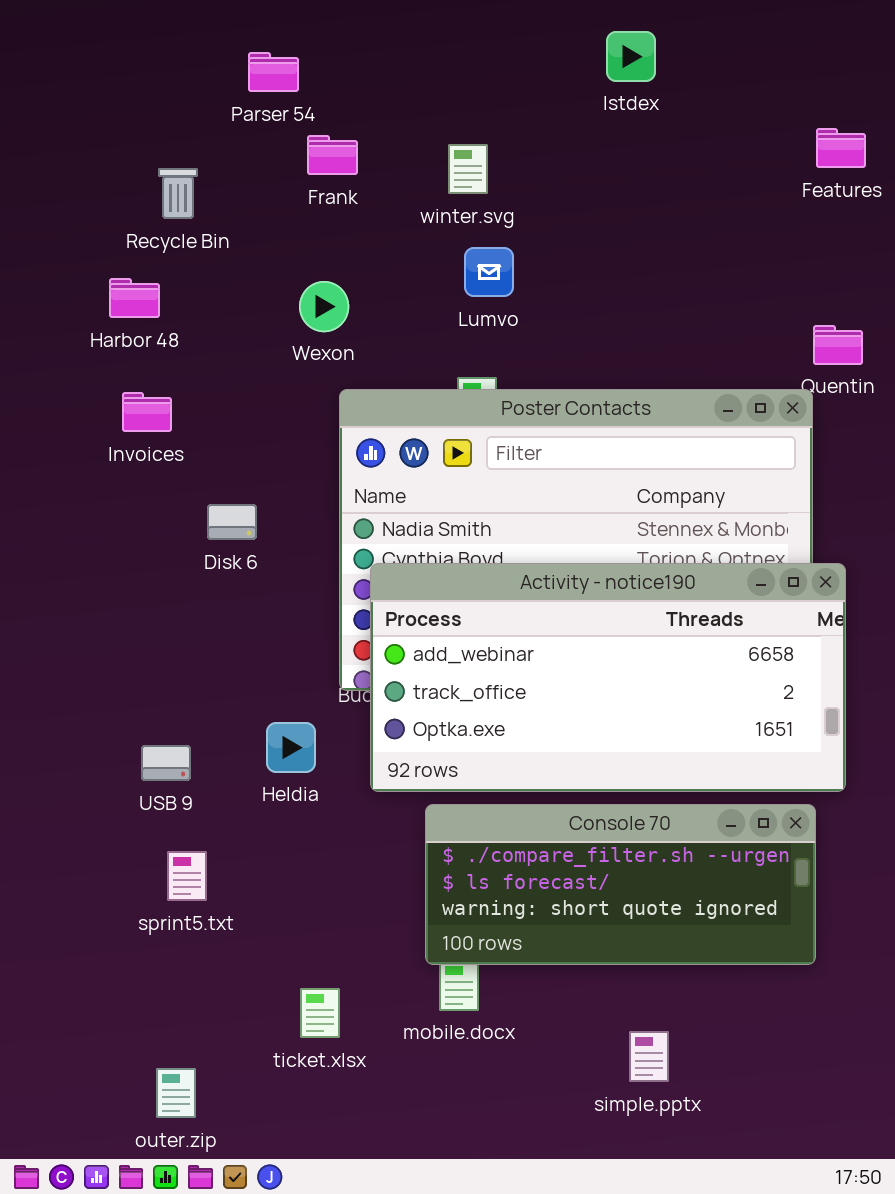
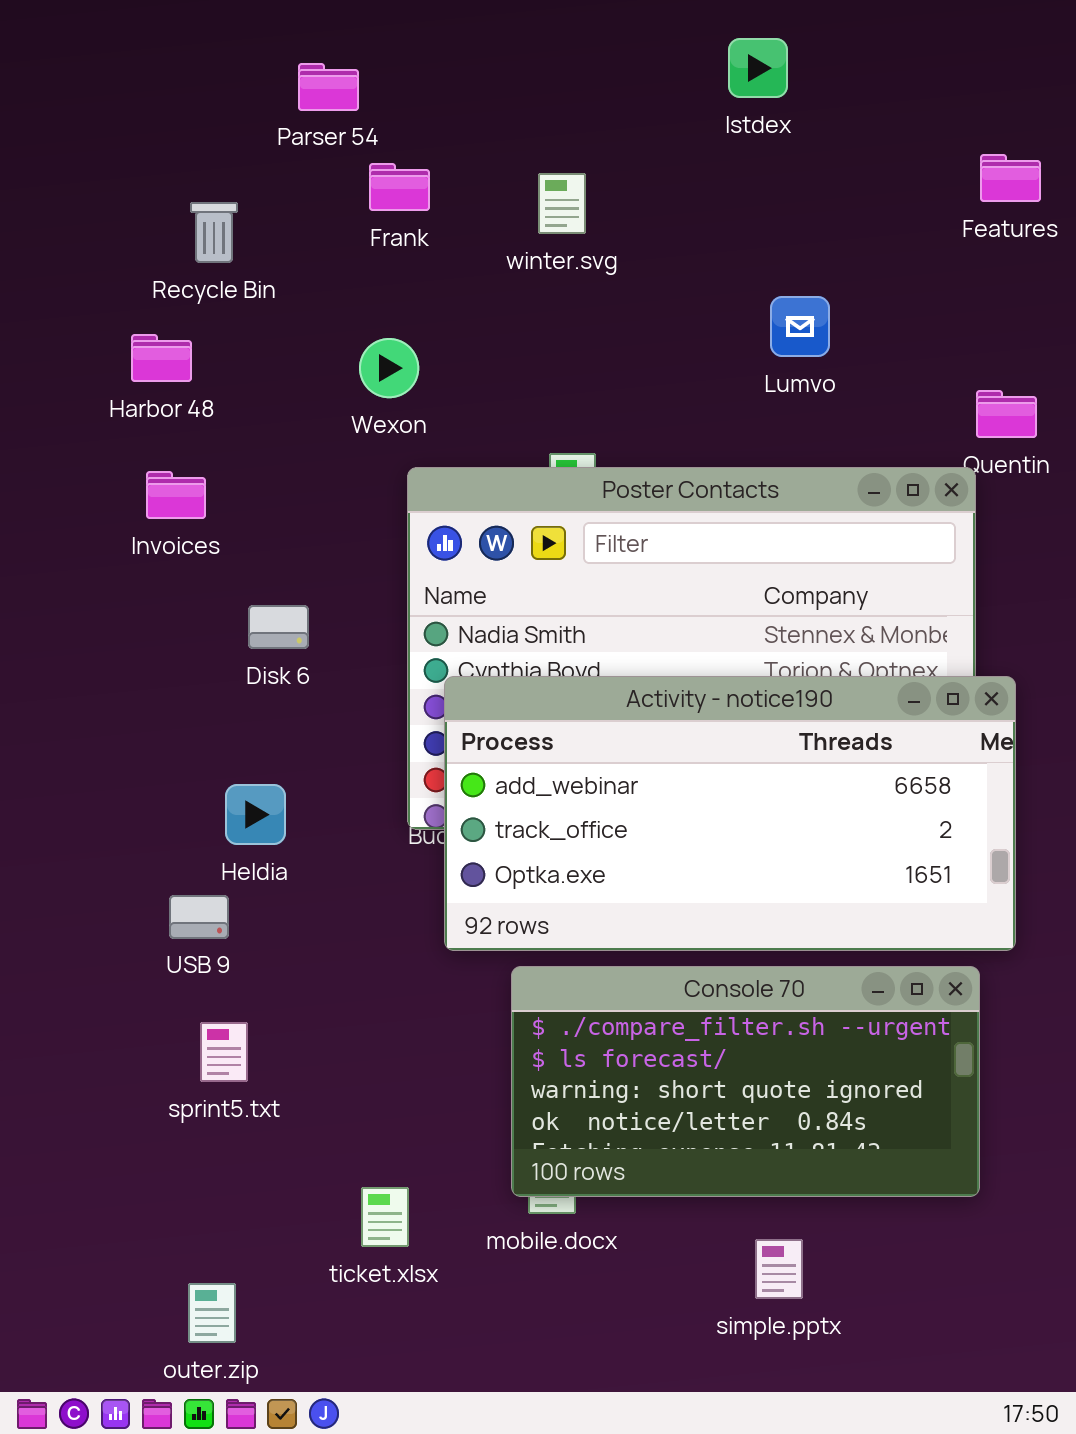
Lumvo: [464,247,514,297] -> [770,296,830,357], moved
Heldia: [266,722,316,773] -> [225,784,286,845], moved
Console 70: [425,804,816,965] -> [511,966,980,1197], resized

